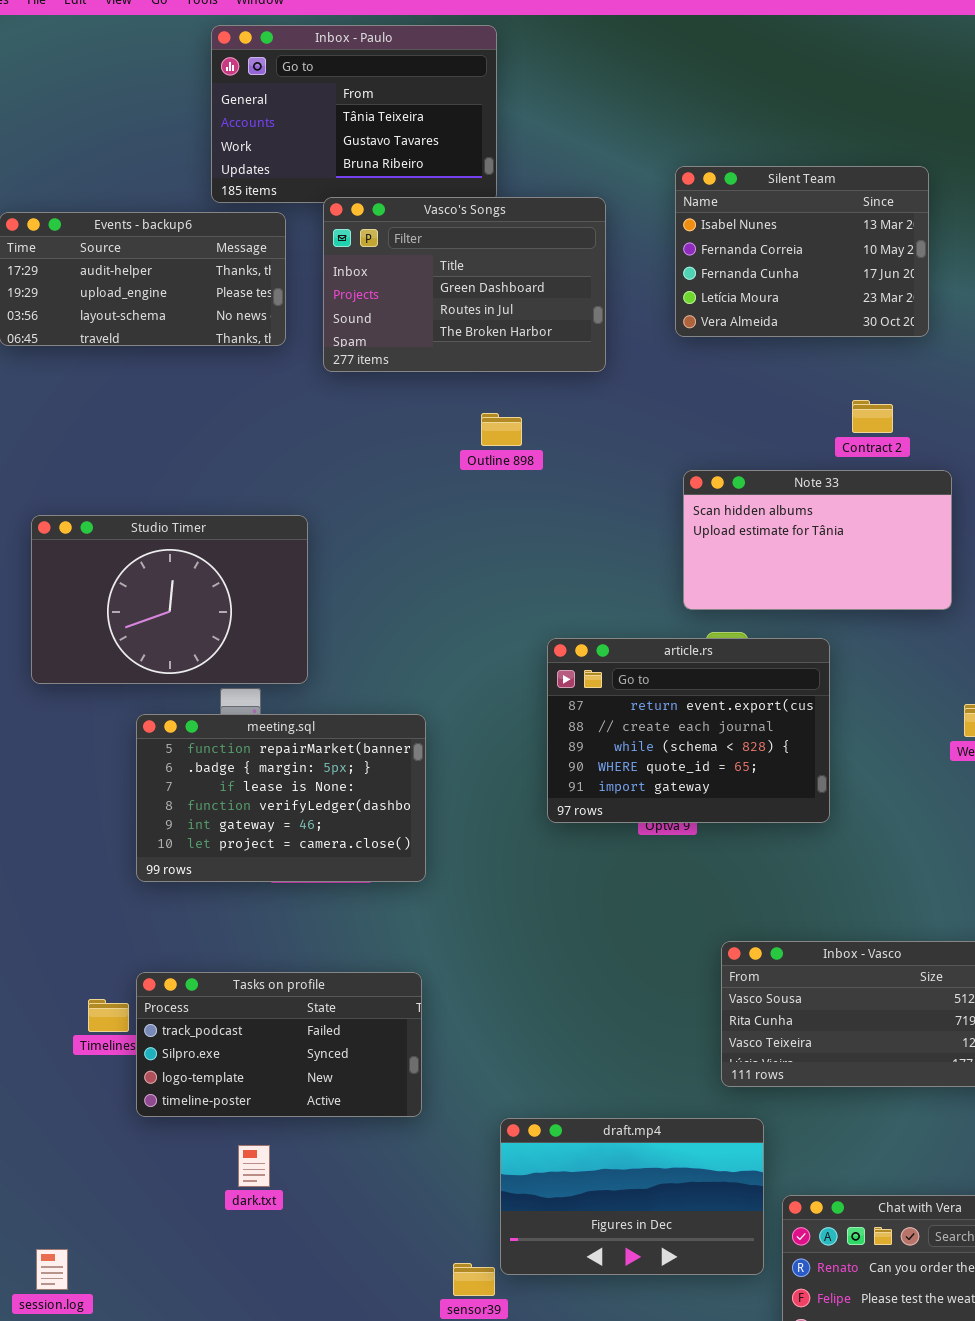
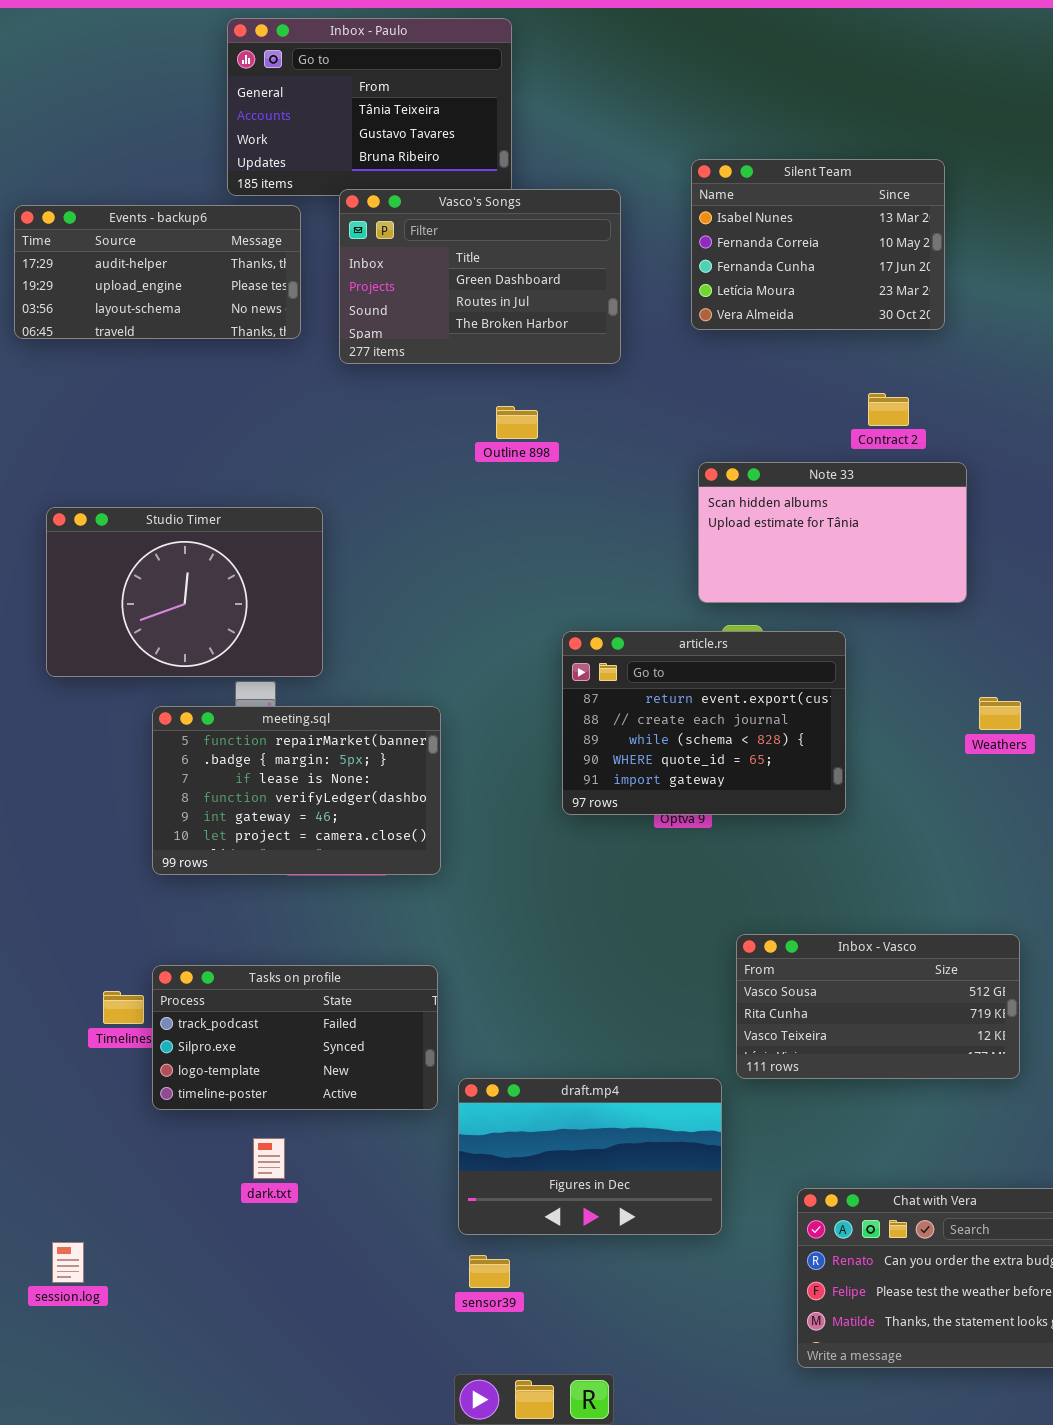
draft.mp4: [500,1118,764,1275] -> [458,1078,722,1235], moved

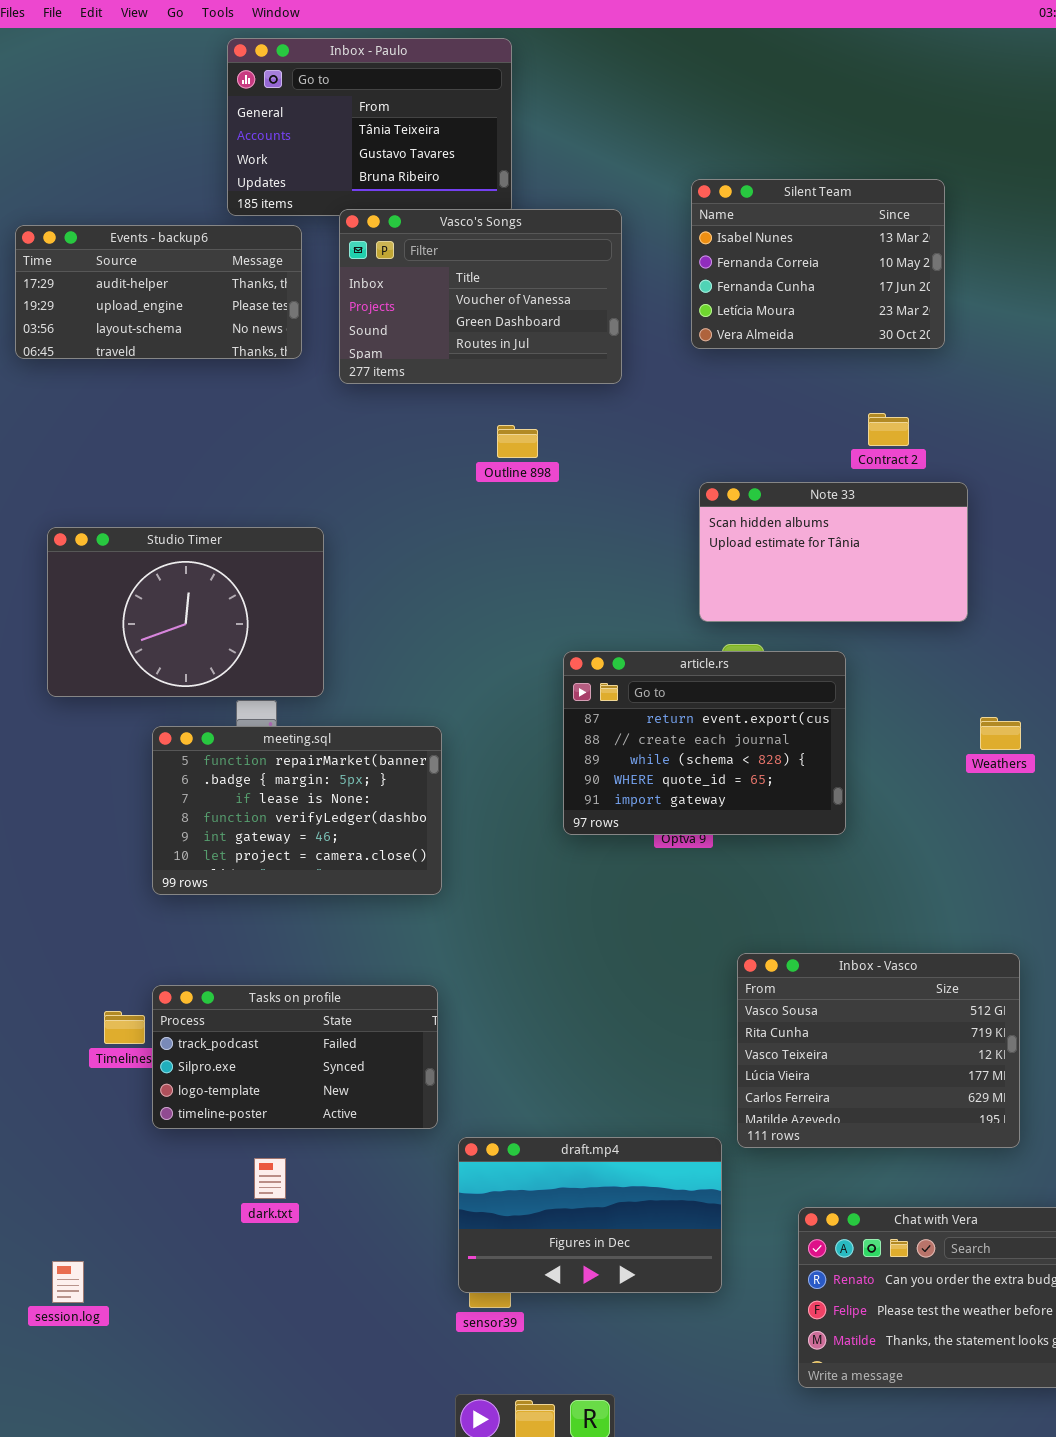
Vasco's Songs: [339,189,621,364] -> [339,209,622,384], scrolled up 1 row
Inbox - Vasco: [736,934,1020,1079] -> [737,953,1020,1148], resized
draft.mp4: [458,1078,722,1235] -> [458,1137,722,1293], moved

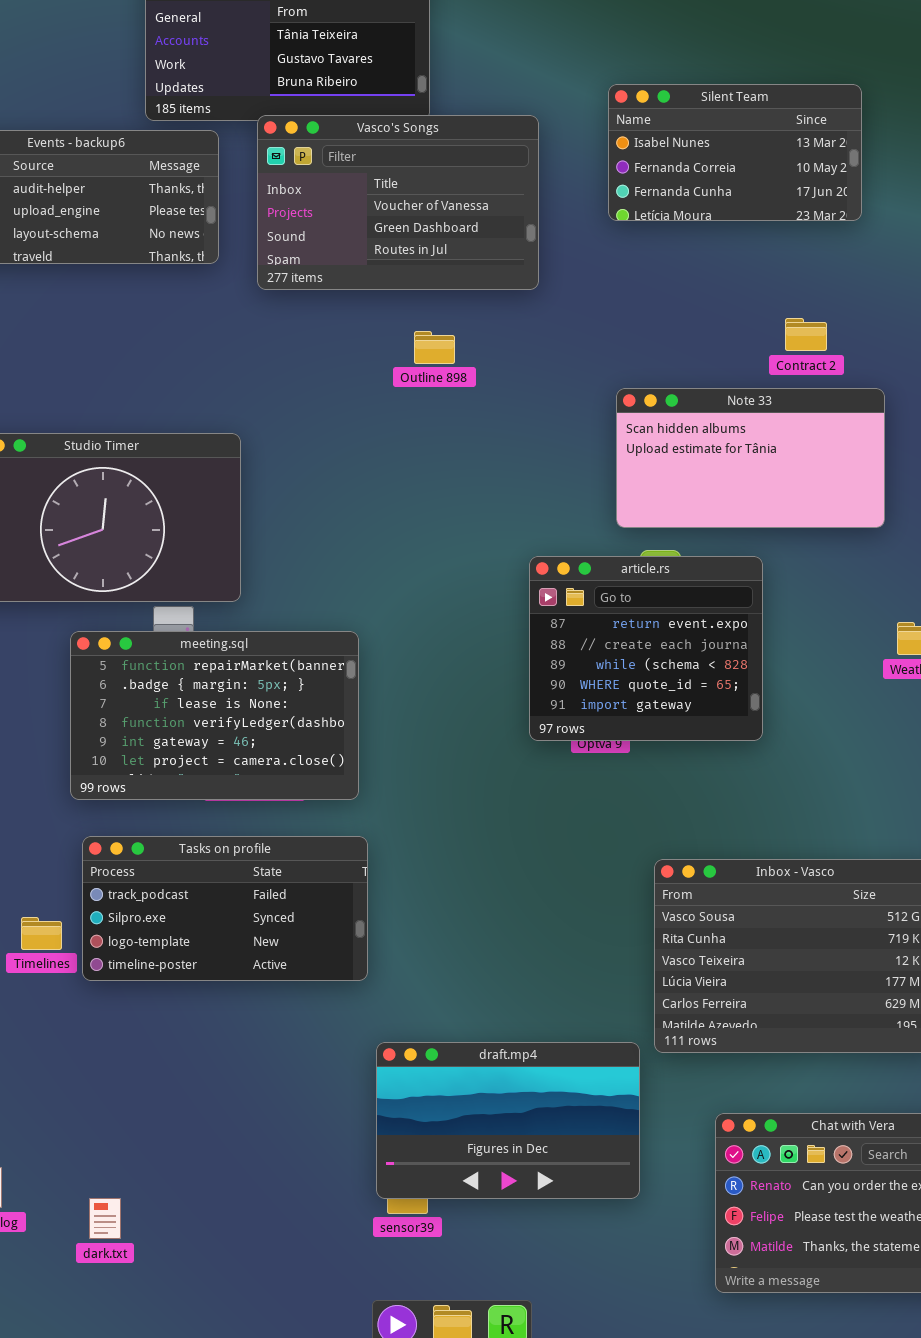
Silent Team: [691,179,945,349] -> [608,84,862,221], resized
article.rs: [563,651,846,835] -> [529,556,763,741], resized
Tasks on profile: [152,985,438,1129] -> [82,836,368,981], moved
dark.txt: [254,1158,286,1199] -> [89,1198,121,1239], moved

